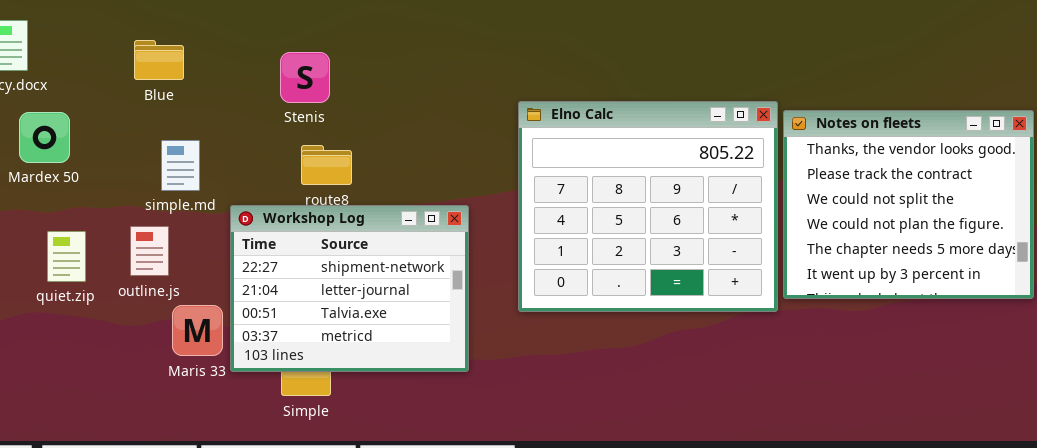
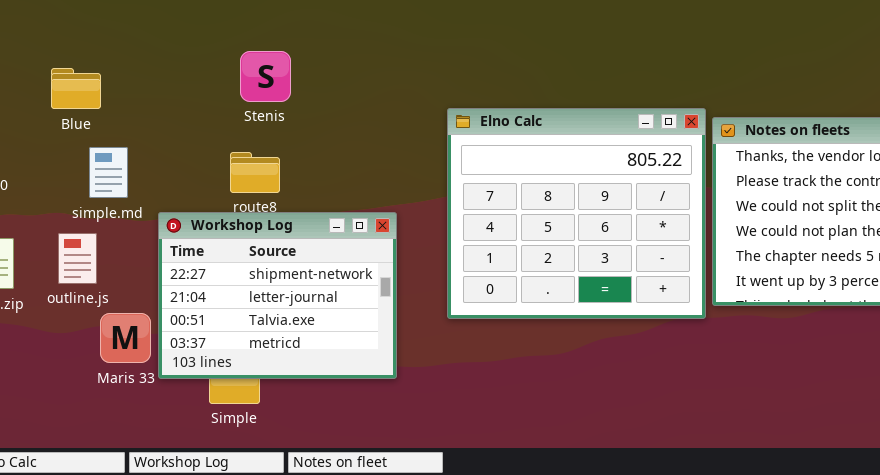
Blue: [134,40,184,80] -> [51,68,101,109], moved
Stenis: [280,52,330,103] -> [240,51,291,102], moved

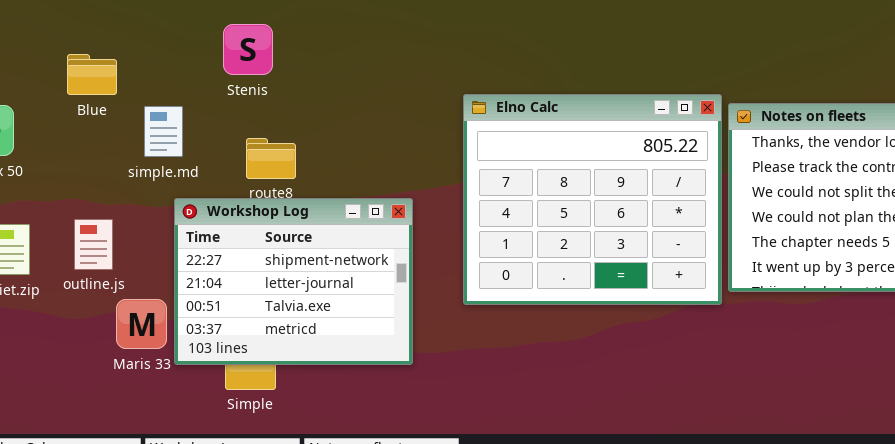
Stenis: [240,51,291,102] -> [223,24,273,75], moved
simple.md: [89,147,128,198] -> [144,106,183,157], moved

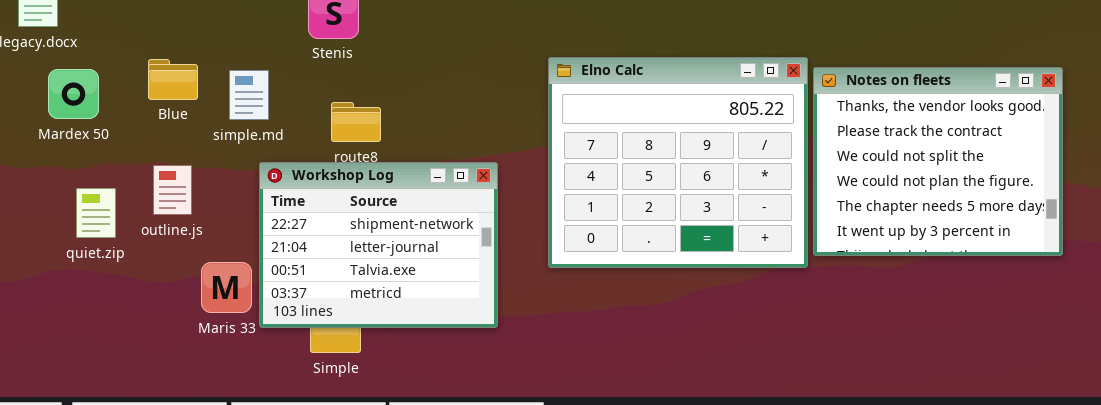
Blue: [67,54,117,95] -> [148,59,198,100], moved
outline.js: [74,219,113,270] -> [153,165,192,215], moved

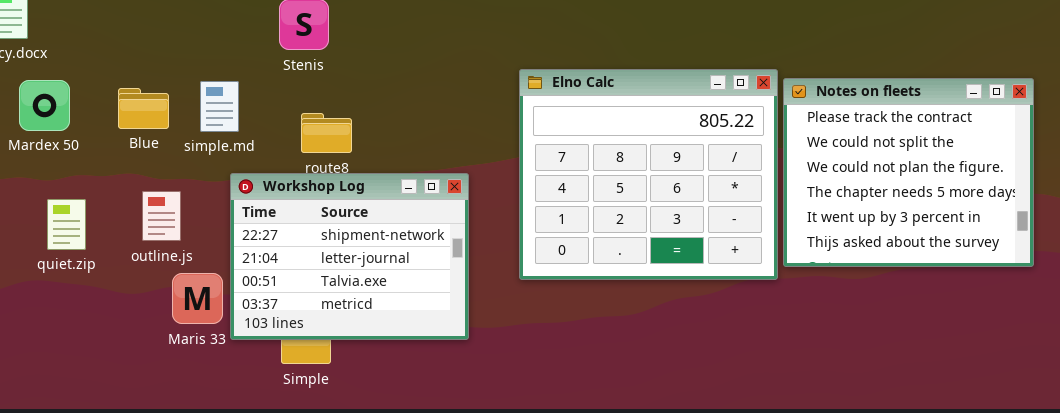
Blue: [148,59,198,100] -> [118,88,169,129], moved
Notes on fleets: [813,67,1063,256] -> [783,78,1034,267], scrolled down 1 row
outline.js: [153,165,192,215] -> [142,191,181,241], moved

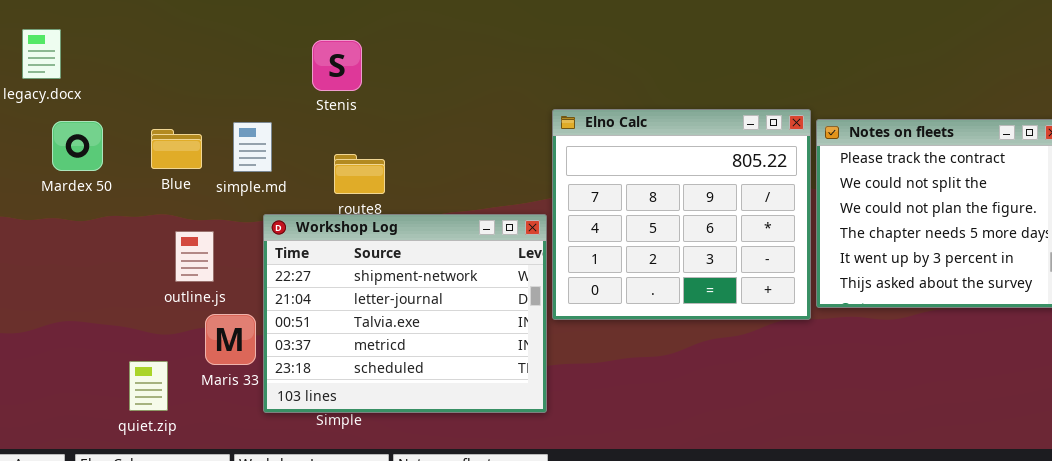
Workshop Log: [230,173,469,340] -> [263,214,547,413], resized
quiet.zip: [47,199,86,250] -> [129,361,168,411], moved

